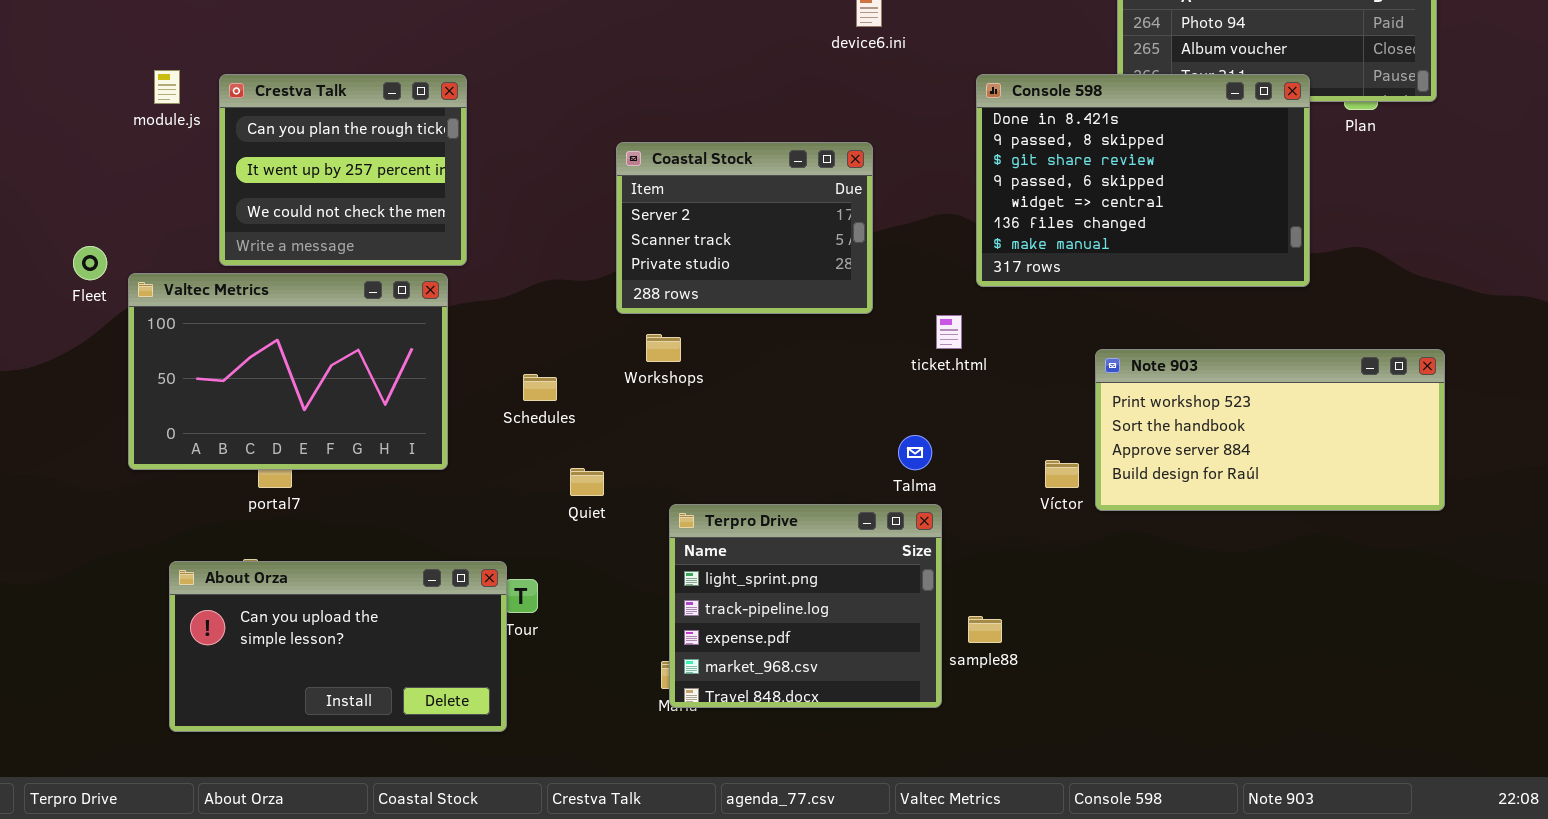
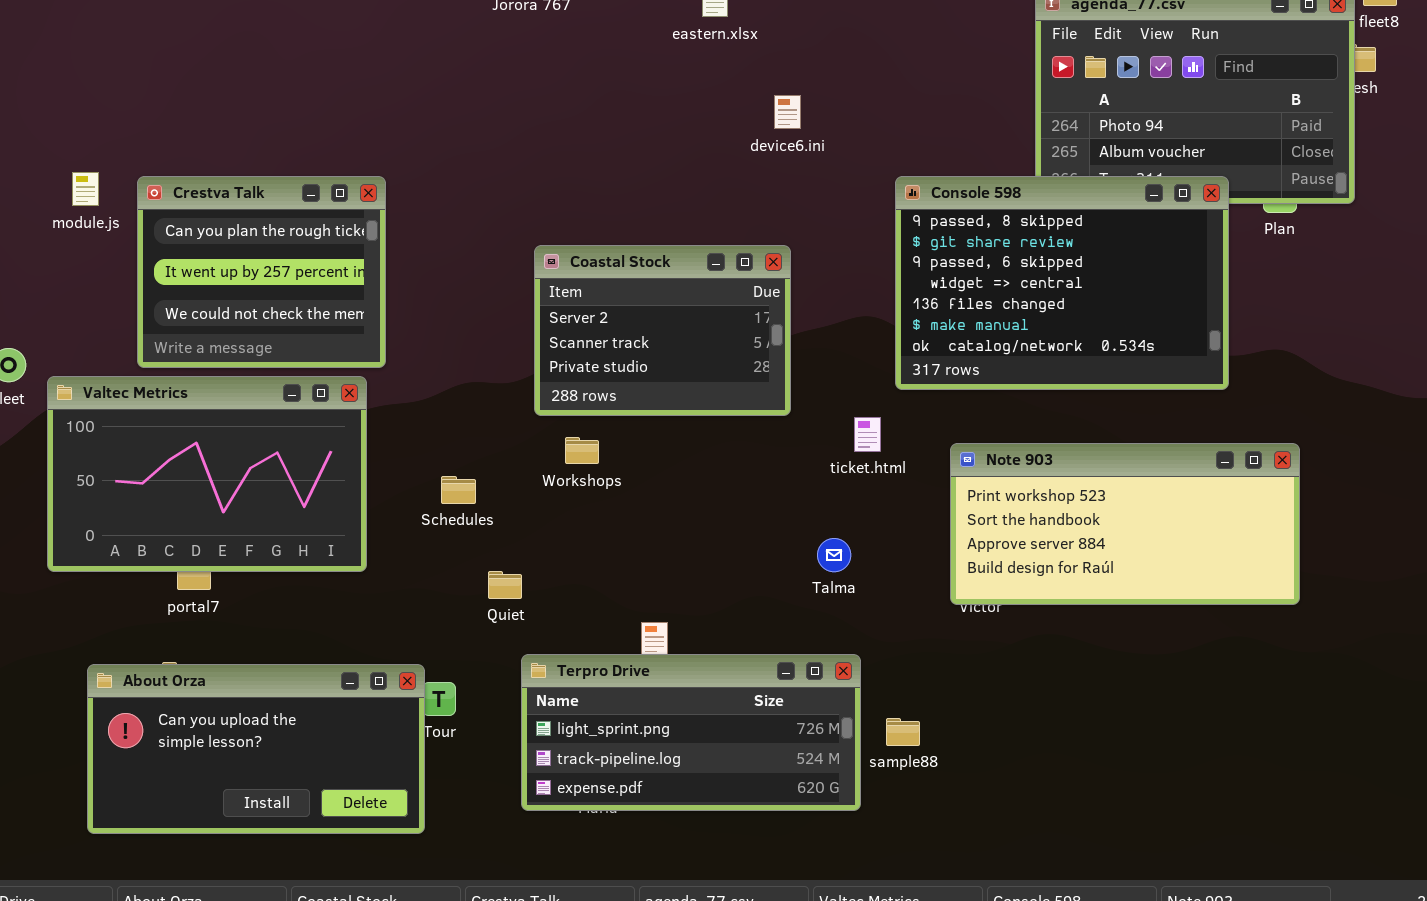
Console 598: [976,74,1310,287] -> [895,176,1229,390], scrolled down 1 row
Note 903: [1095,349,1445,511] -> [950,443,1300,605], moved
Terpro Drive: [669,504,942,708] -> [521,654,861,811], resized

